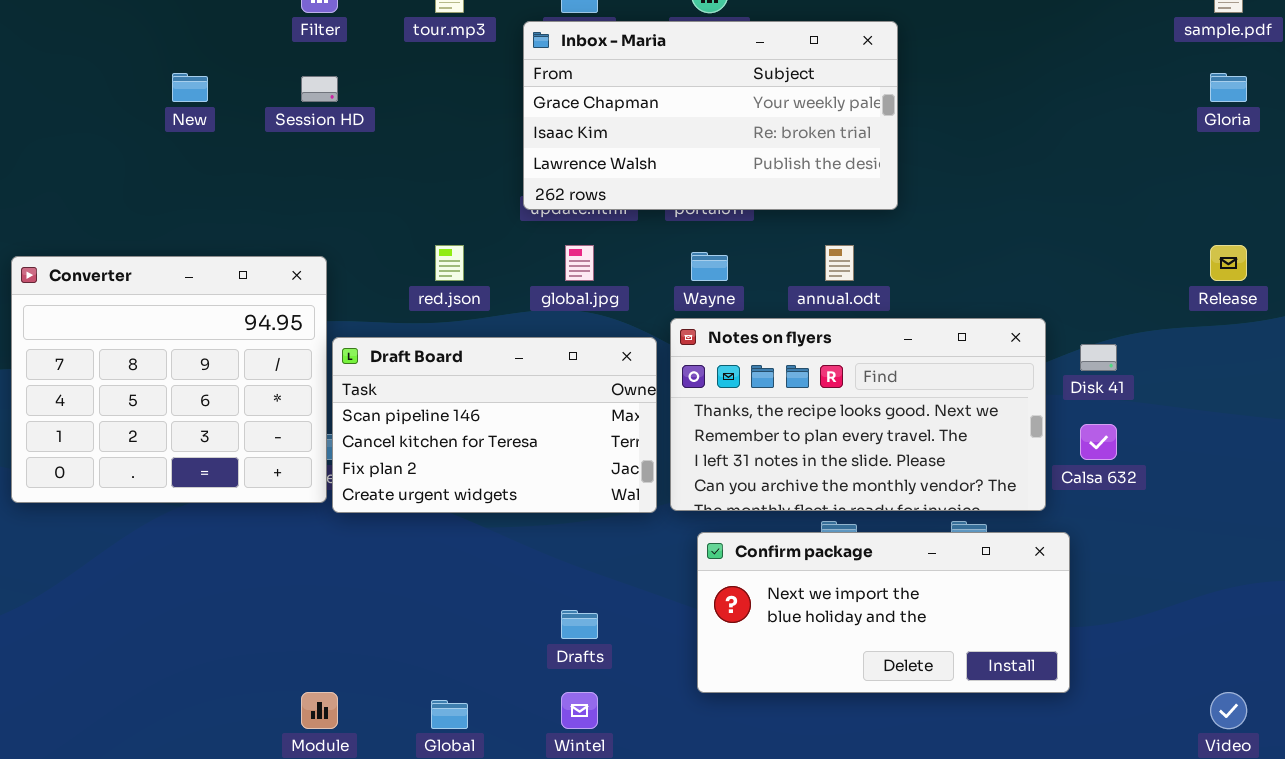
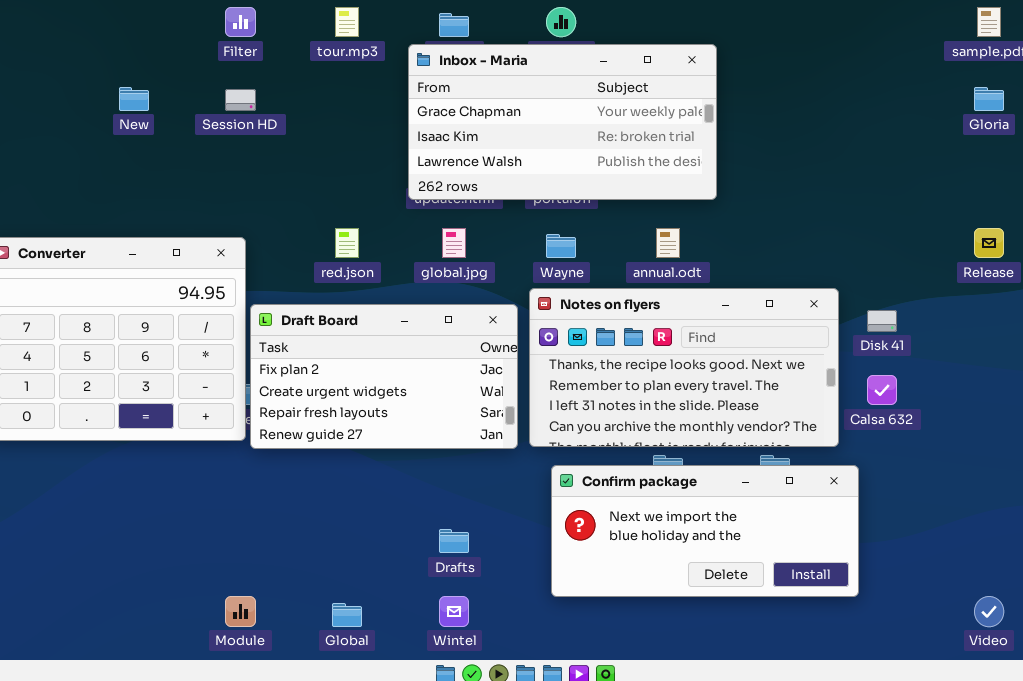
Draft Board: [332,337,657,513] -> [250,304,518,449], scrolled down 2 rows

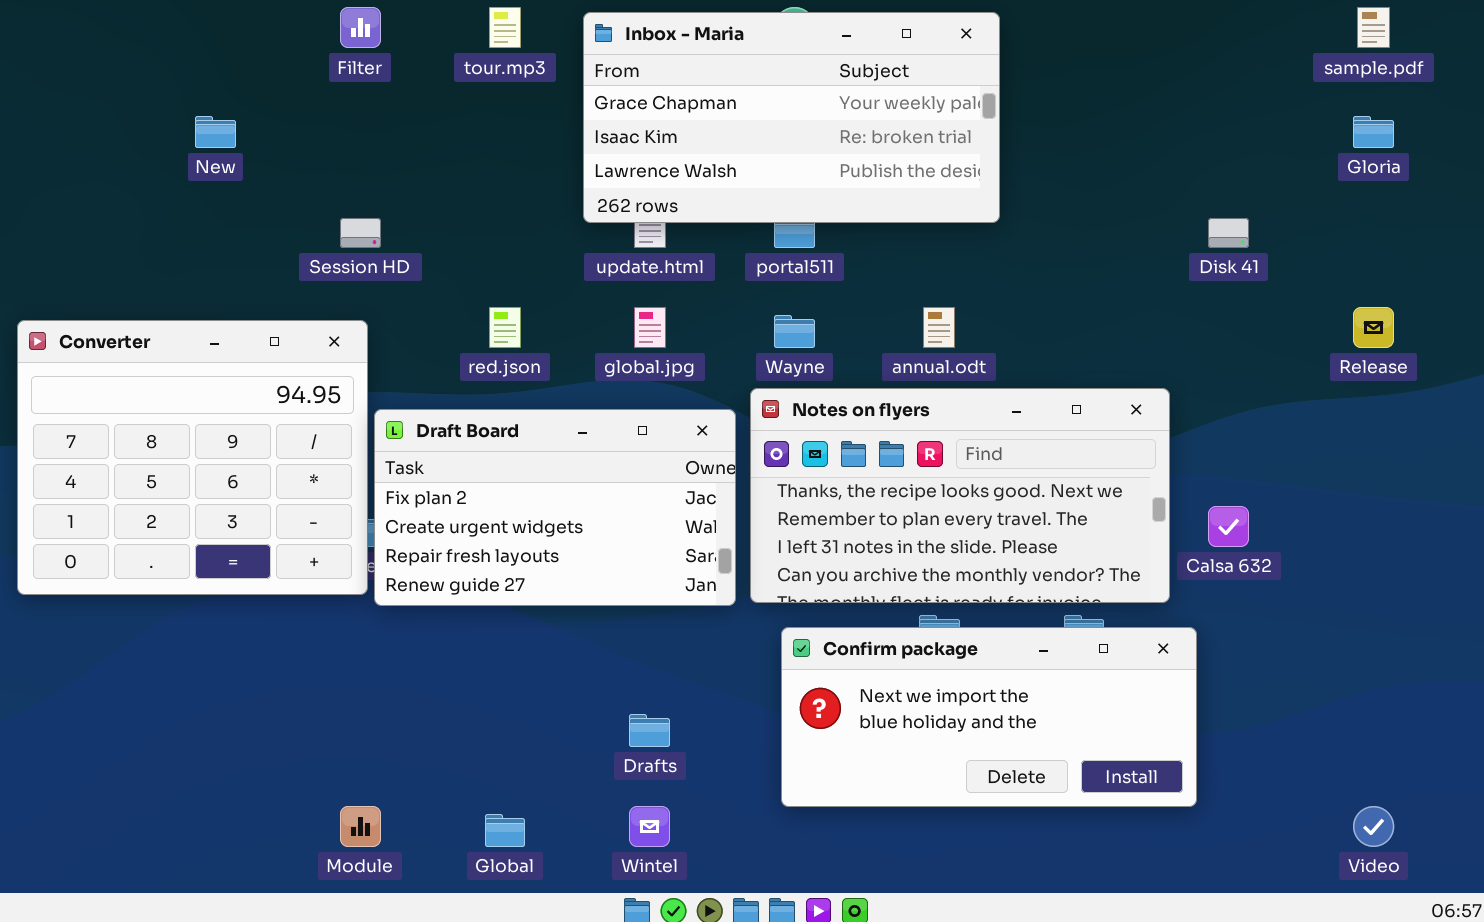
Inbox - Maria: [408,44,717,200] -> [583,12,1000,223], moved
Session HD: [225,89,256,111] -> [340,218,381,248], moved
Disk 41: [867,310,897,332] -> [1208,218,1249,248], moved

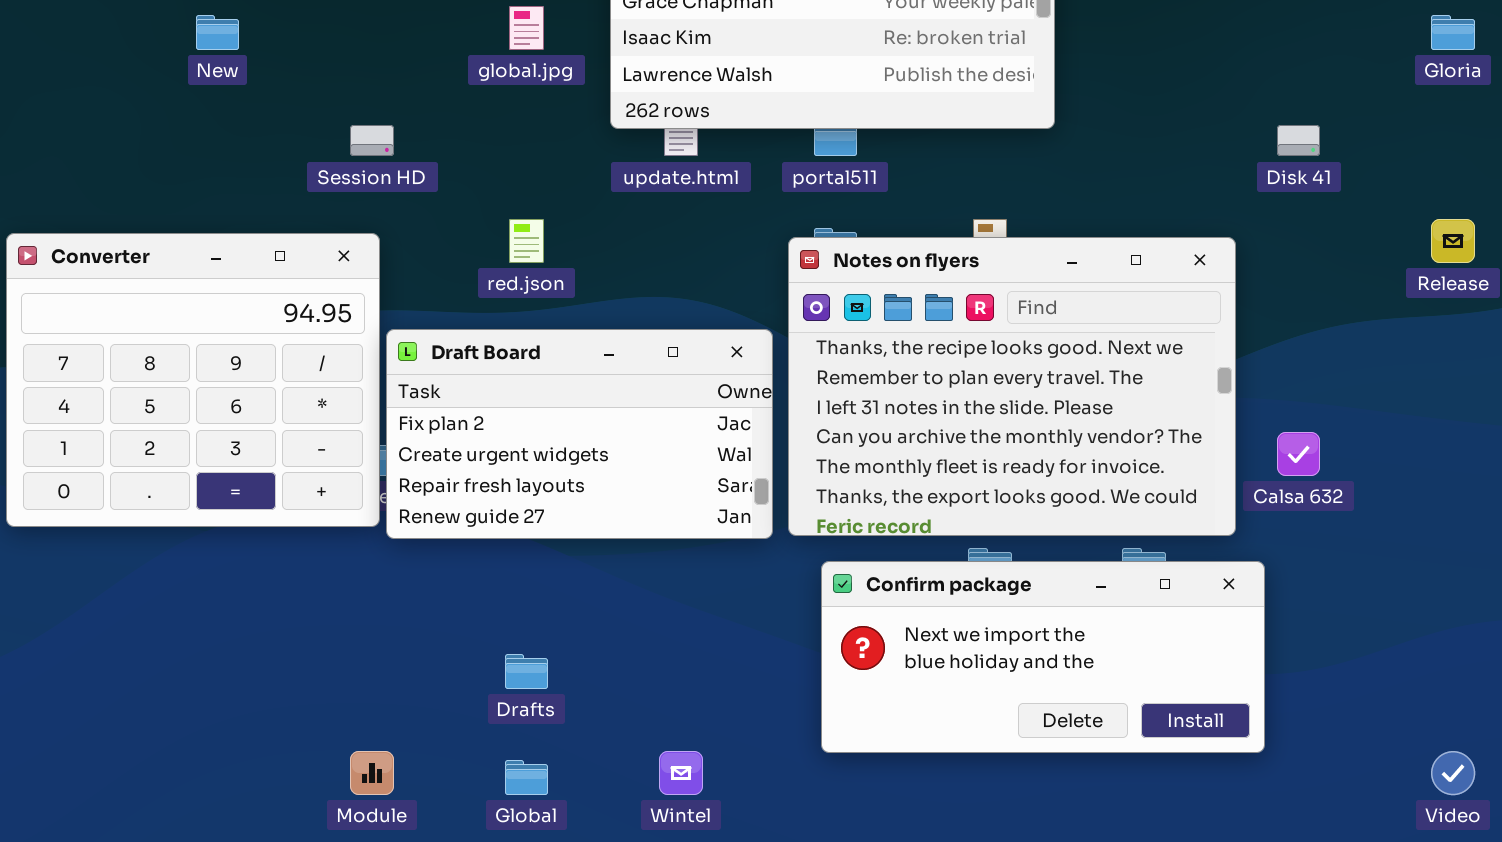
global.jpg: [634,307,666,348] -> [509,6,544,50], moved
Notes on flyers: [750,388,1170,603] -> [788,237,1236,536], resized
Drafts: [629,714,670,747] -> [505,654,548,689], moved

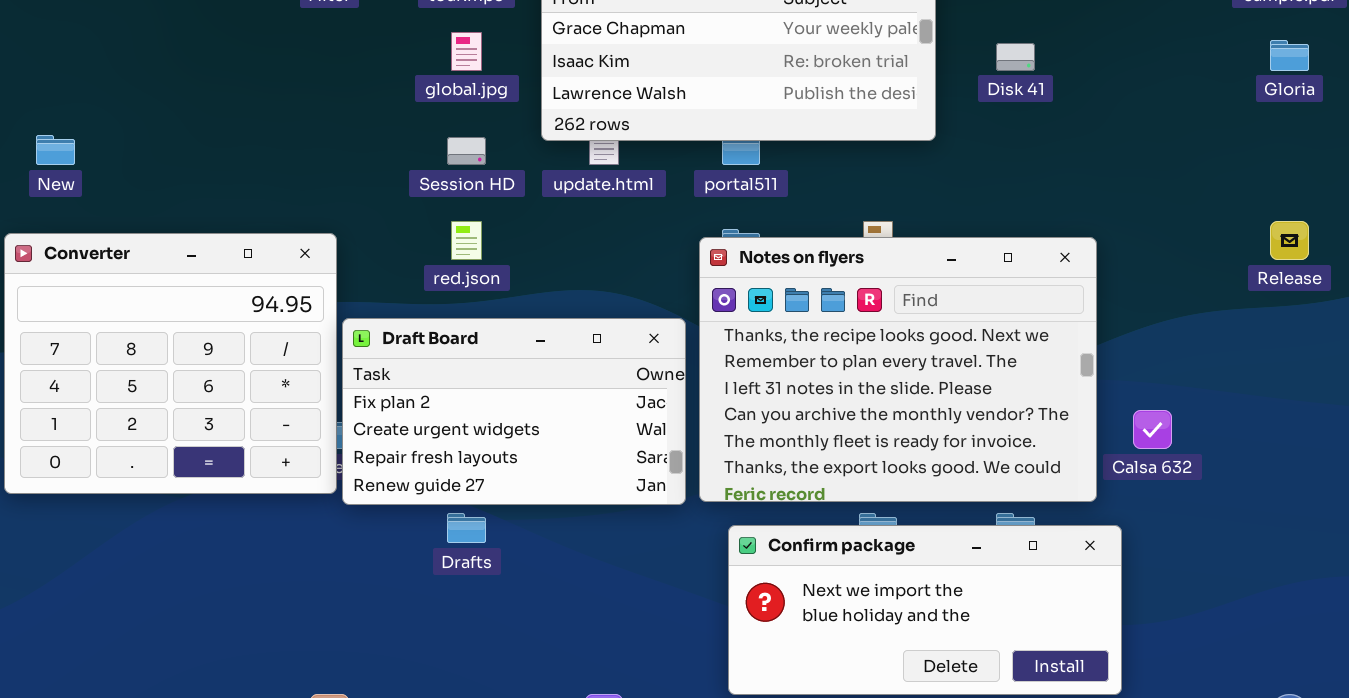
New: [196,15,239,50] -> [36,135,75,165], moved
Session HD: [350,125,394,156] -> [447,137,486,165], moved
Disk 41: [1277,125,1320,156] -> [996,43,1035,71], moved
Drafts: [505,654,548,689] -> [447,513,486,543], moved

